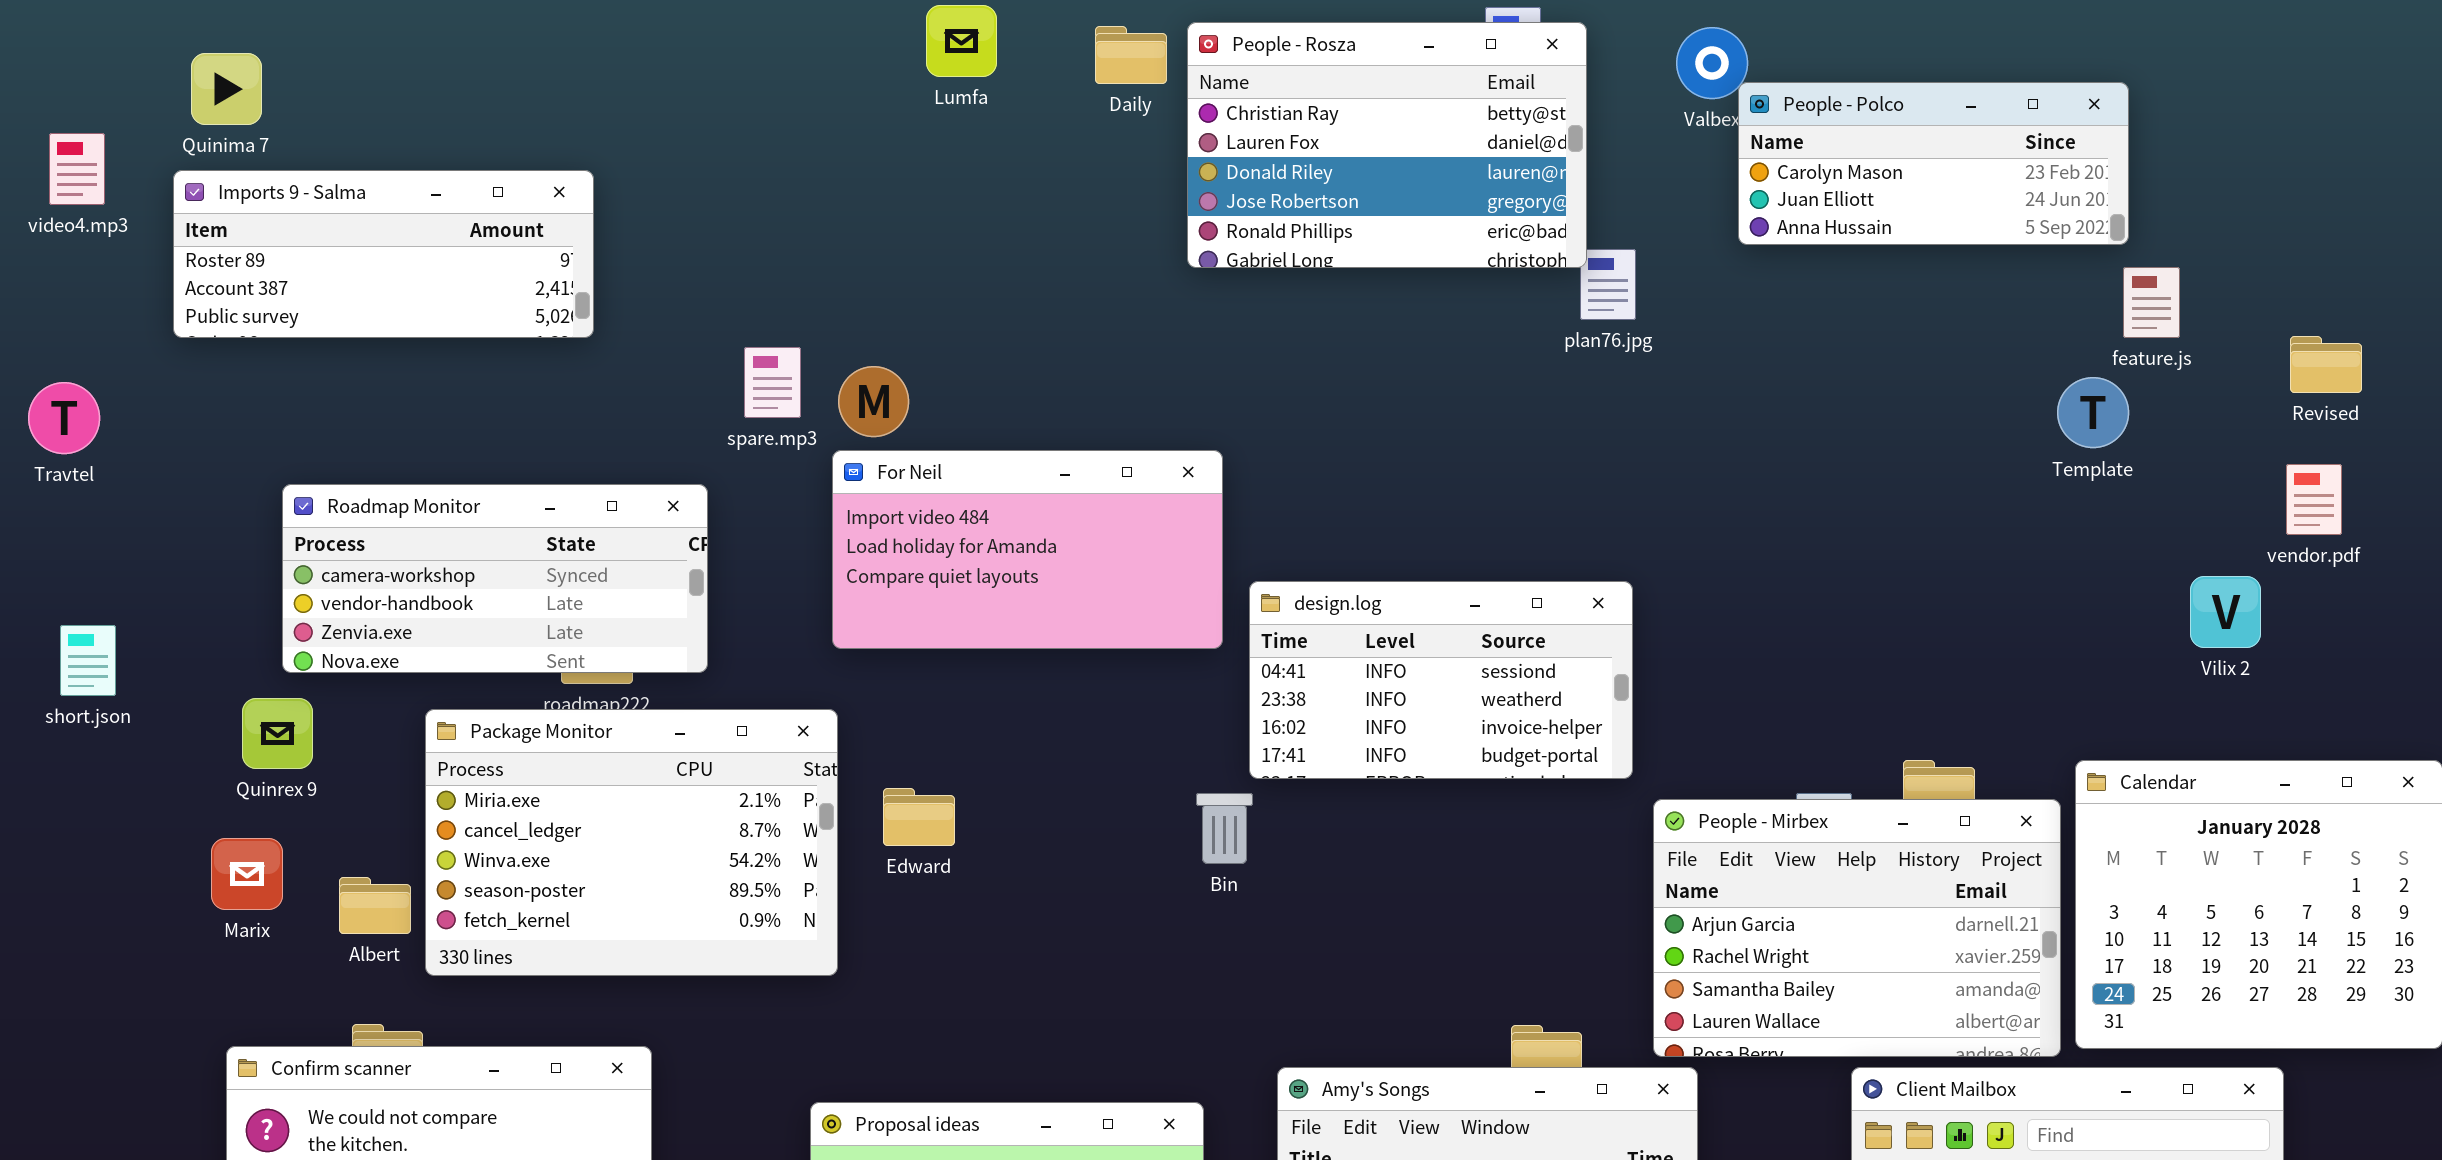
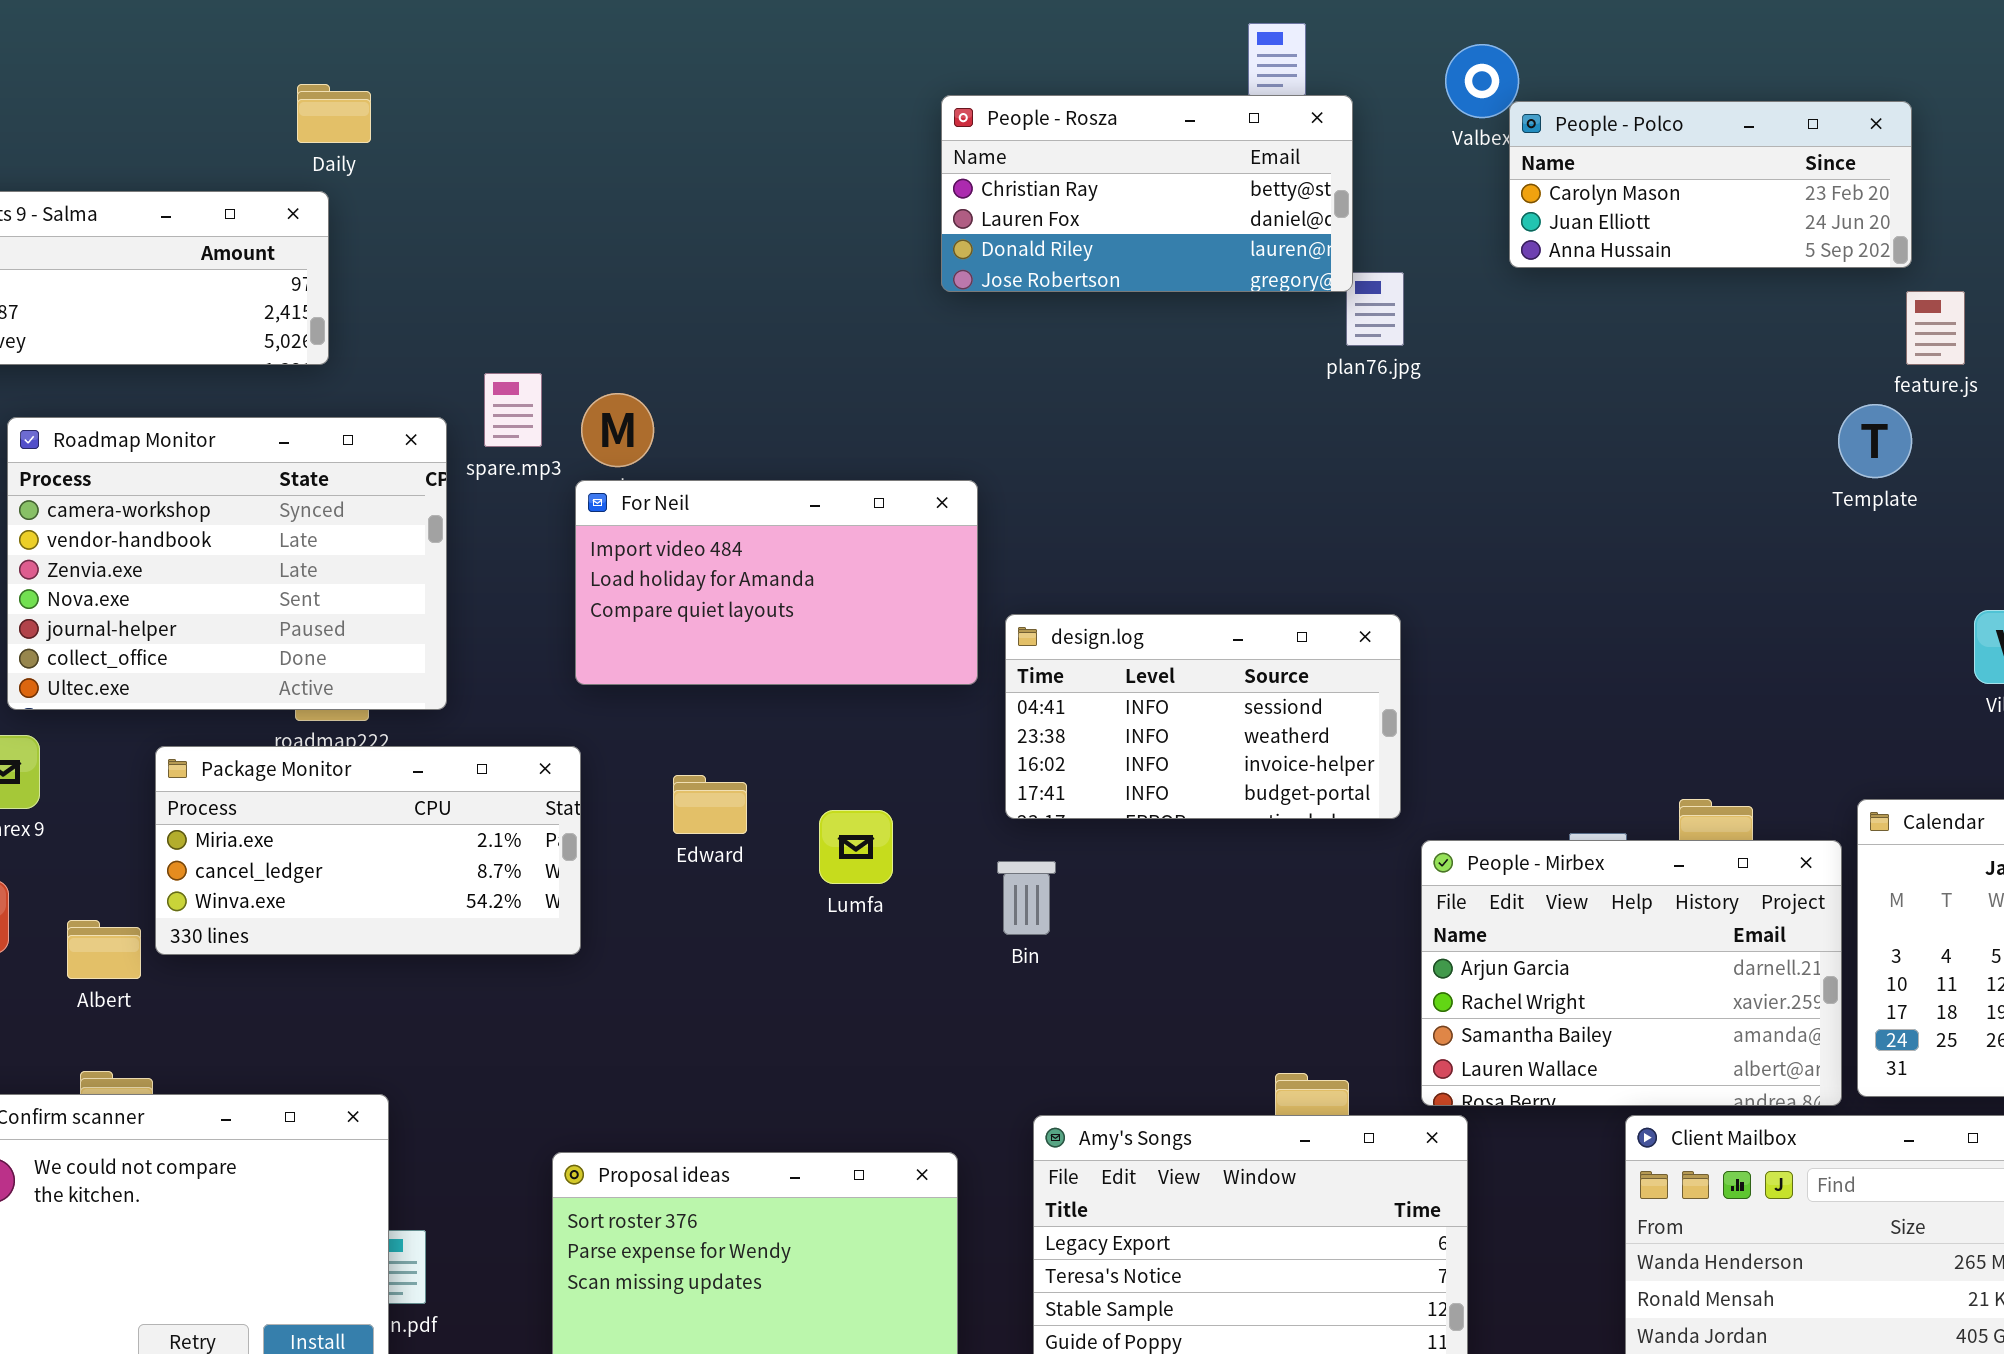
Lumfa: [926,5,997,77] -> [819,810,893,884], moved
People - Rosza: [1187,22,1587,268] -> [941,95,1353,292], resized
Daily: [1095,26,1167,84] -> [297,84,371,143], moved
Roadmap Monitor: [282,484,708,673] -> [7,417,447,710], resized
Package Monitor: [425,709,838,976] -> [155,746,581,955], resized
Edward: [883,788,955,846] -> [673,775,747,834], moved
Bin: [1196,793,1253,864] -> [997,861,1056,935], moved

